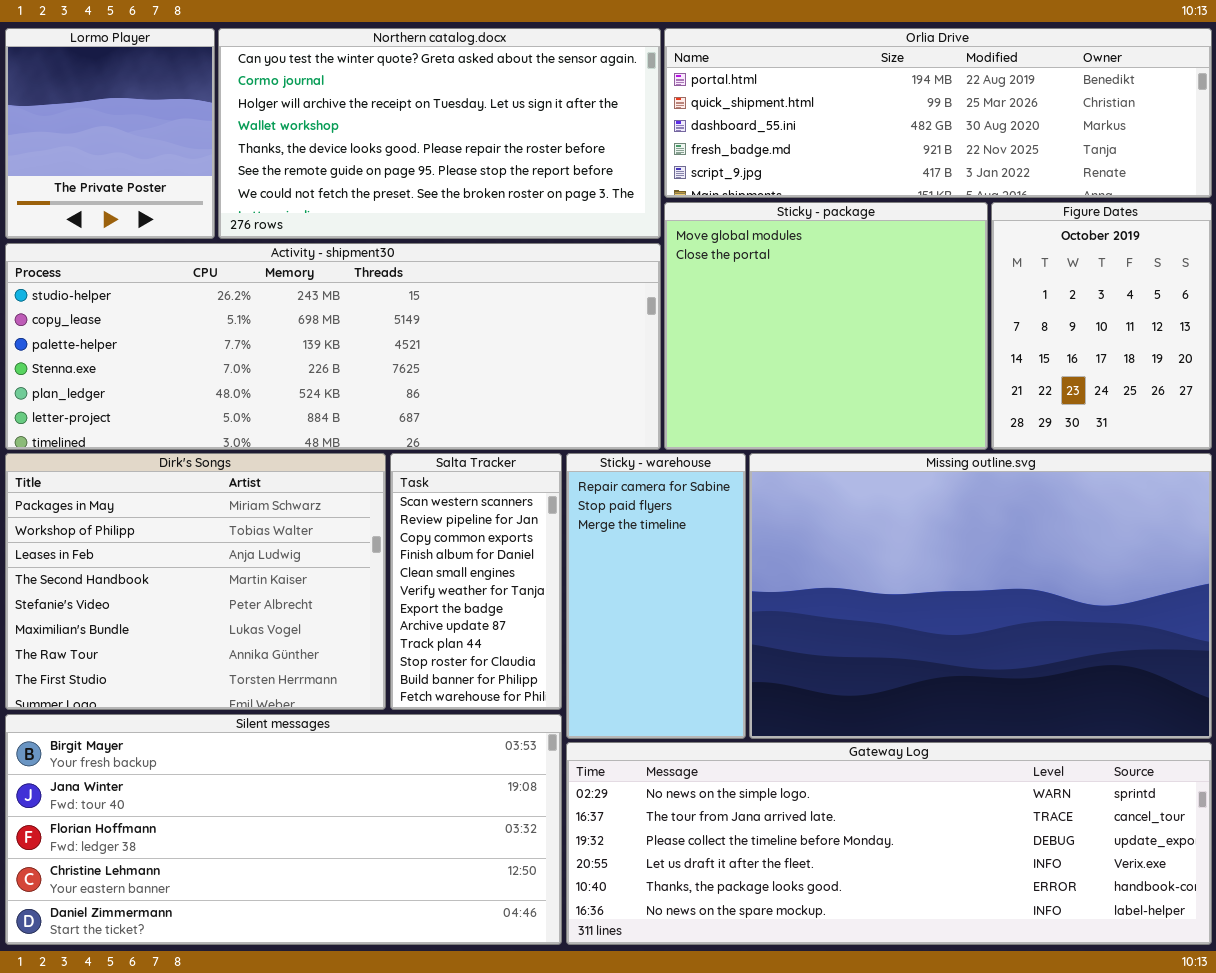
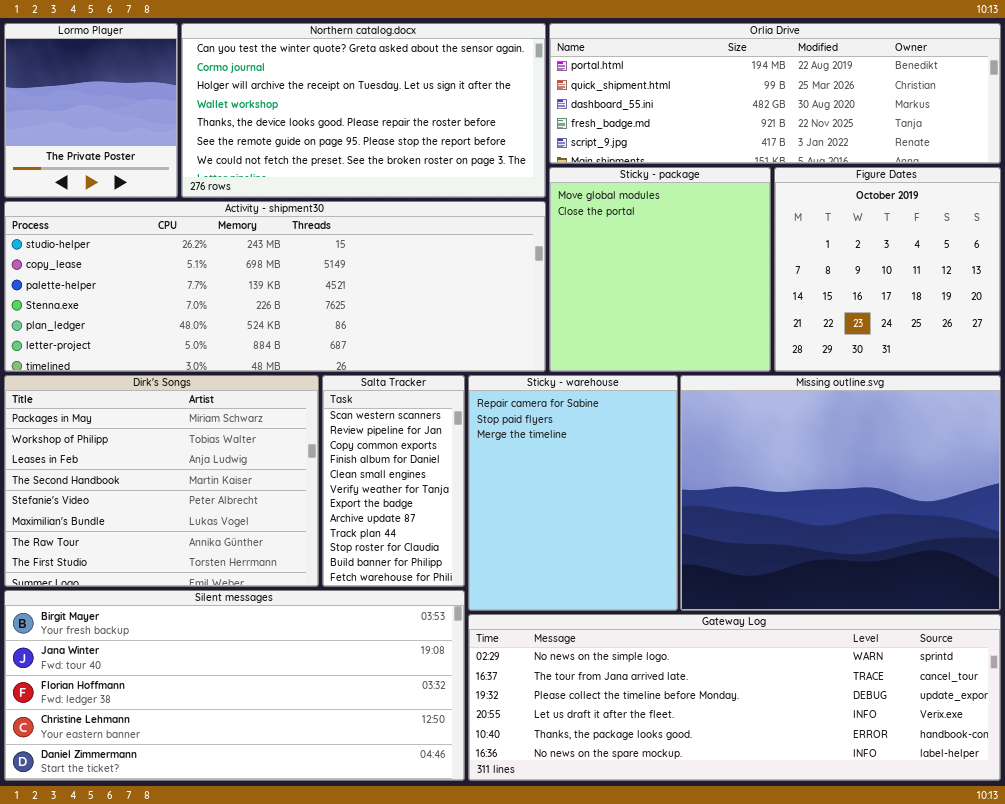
Sticky - package: [664,202,988,450] -> [549,167,771,372], resized
Figure Dates: [991,202,1212,450] -> [774,167,1001,372], resized
Sticky - warehouse: [566,453,746,739] -> [468,375,678,611], resized
Missing outline.svg: [749,453,1212,739] -> [680,375,1001,611], resized

